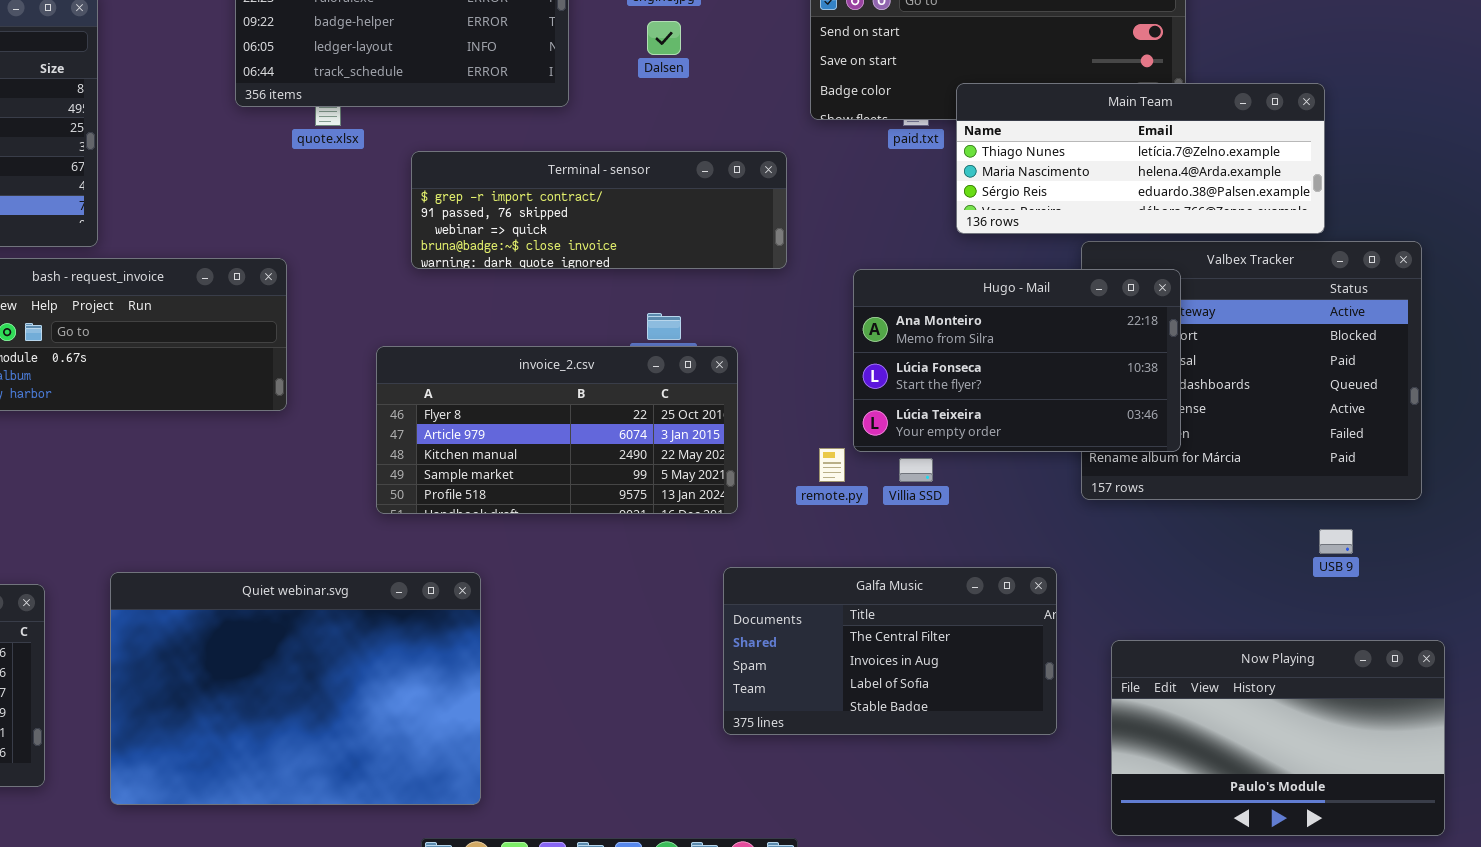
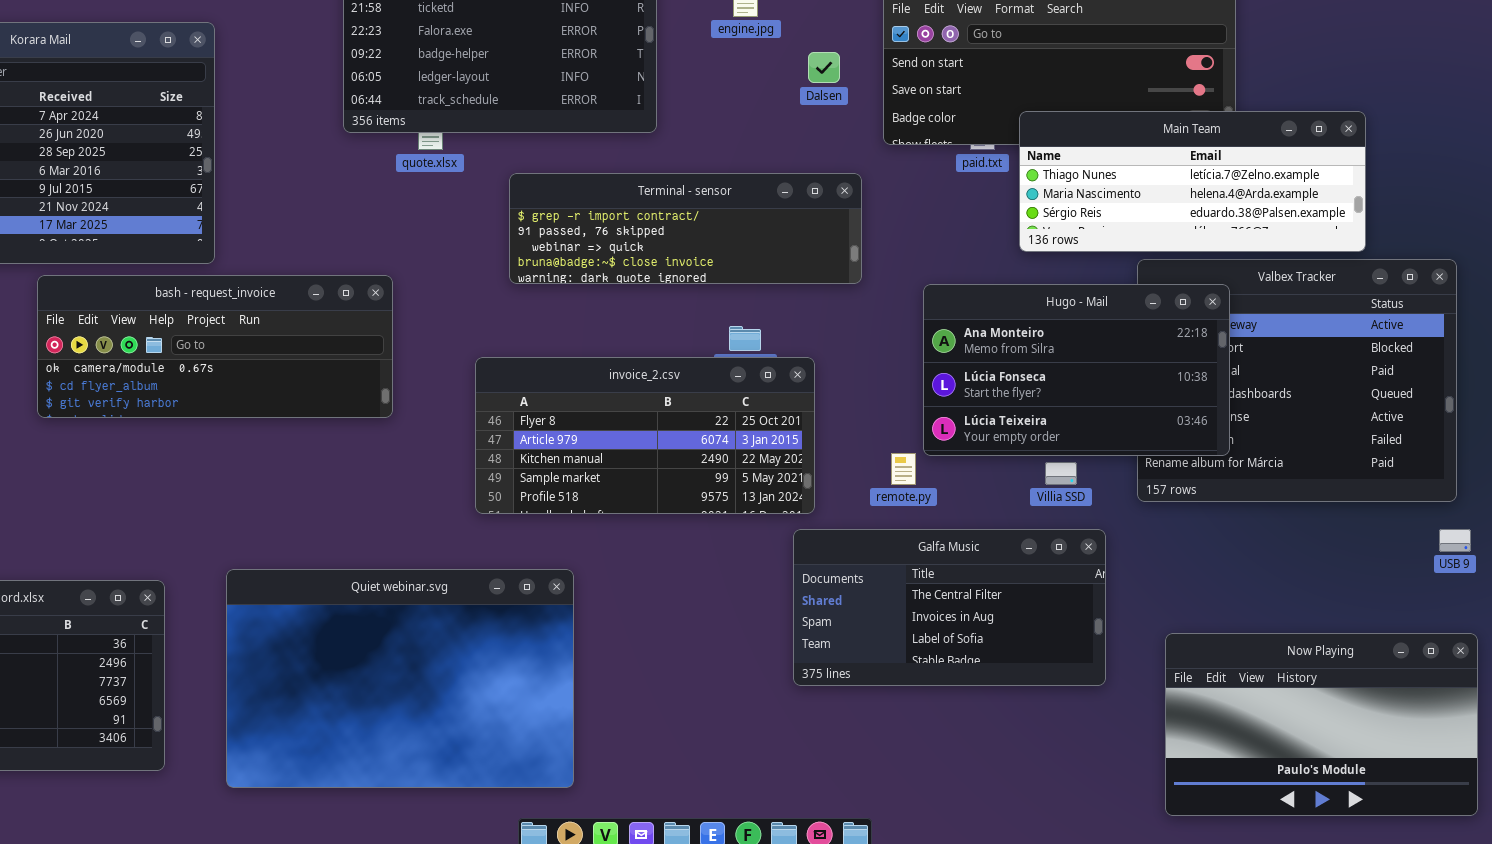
Dalsen: [647,21,681,55] -> [808,52,840,83], moved
Villia SSD: [899,458,933,482] -> [1045,462,1077,485], moved
USB 9: [1319,529,1353,554] -> [1439,529,1471,552], moved
Galfa Music: [723,567,1057,735] -> [793,529,1106,686], moved

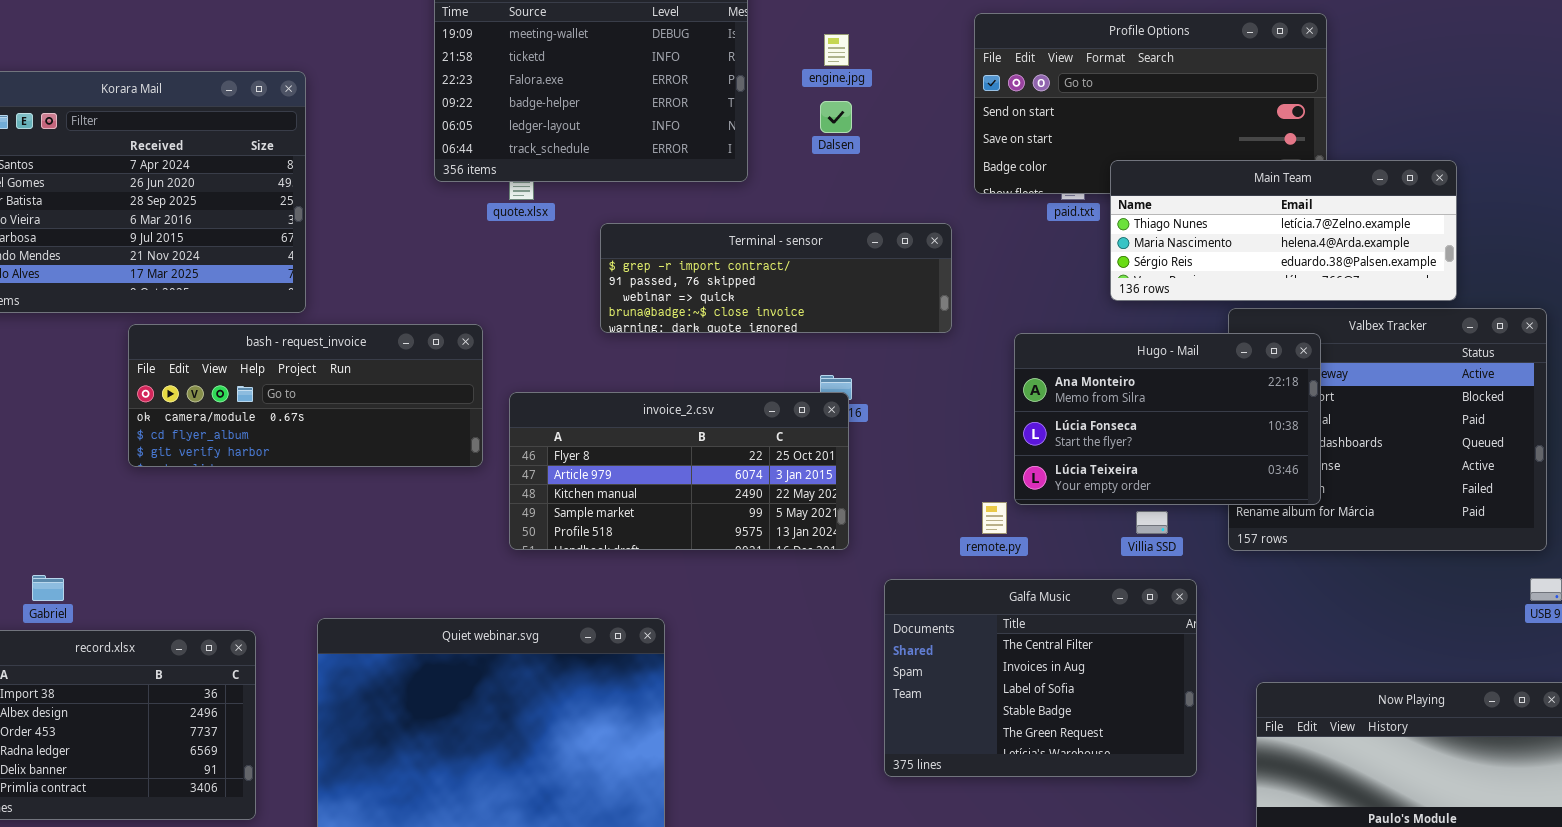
Dalsen: [808,52,840,83] -> [820,101,852,133], moved
invoice_2.csv: [475,357,815,514] -> [509,392,849,550], moved
Galfa Music: [793,529,1106,686] -> [884,579,1197,777], resized

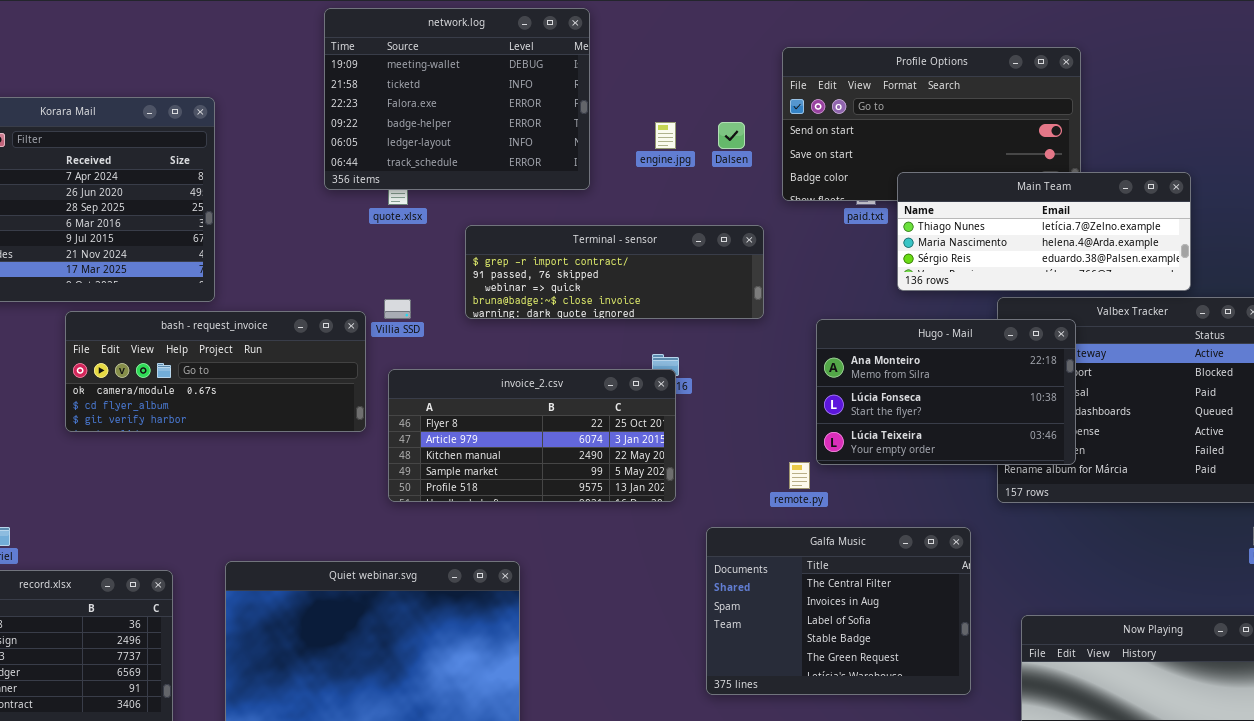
engine.jpg: [824,34,849,66] -> [655,122,676,149], moved
Dalsen: [820,101,852,133] -> [718,122,745,149], moved
Villia SSD: [1136,511,1168,534] -> [384,299,411,319], moved

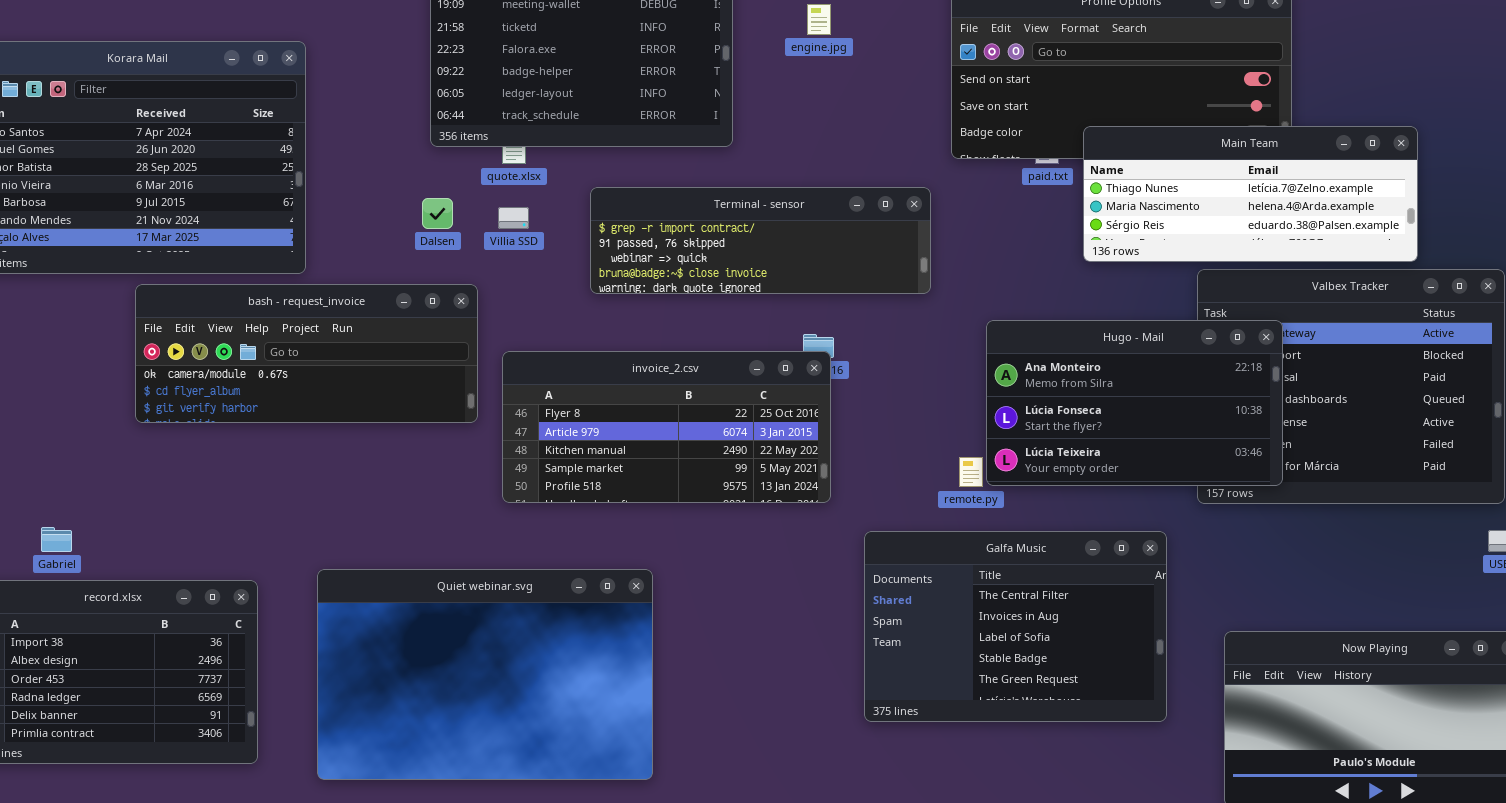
engine.jpg: [655,122,676,149] -> [807,4,831,35], moved
Dalsen: [718,122,745,149] -> [422,198,453,229], moved
Villia SSD: [384,299,411,319] -> [498,207,529,229], moved
Hugo - Mail: [816,319,1076,465] -> [986,320,1283,486], moved

